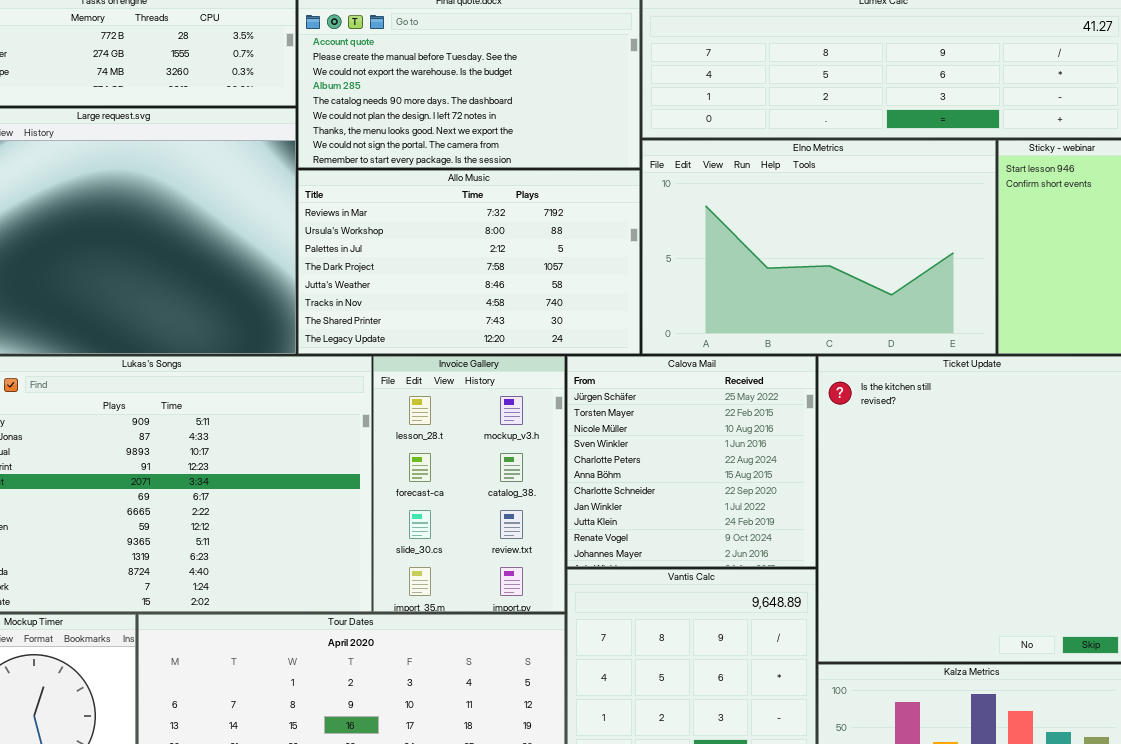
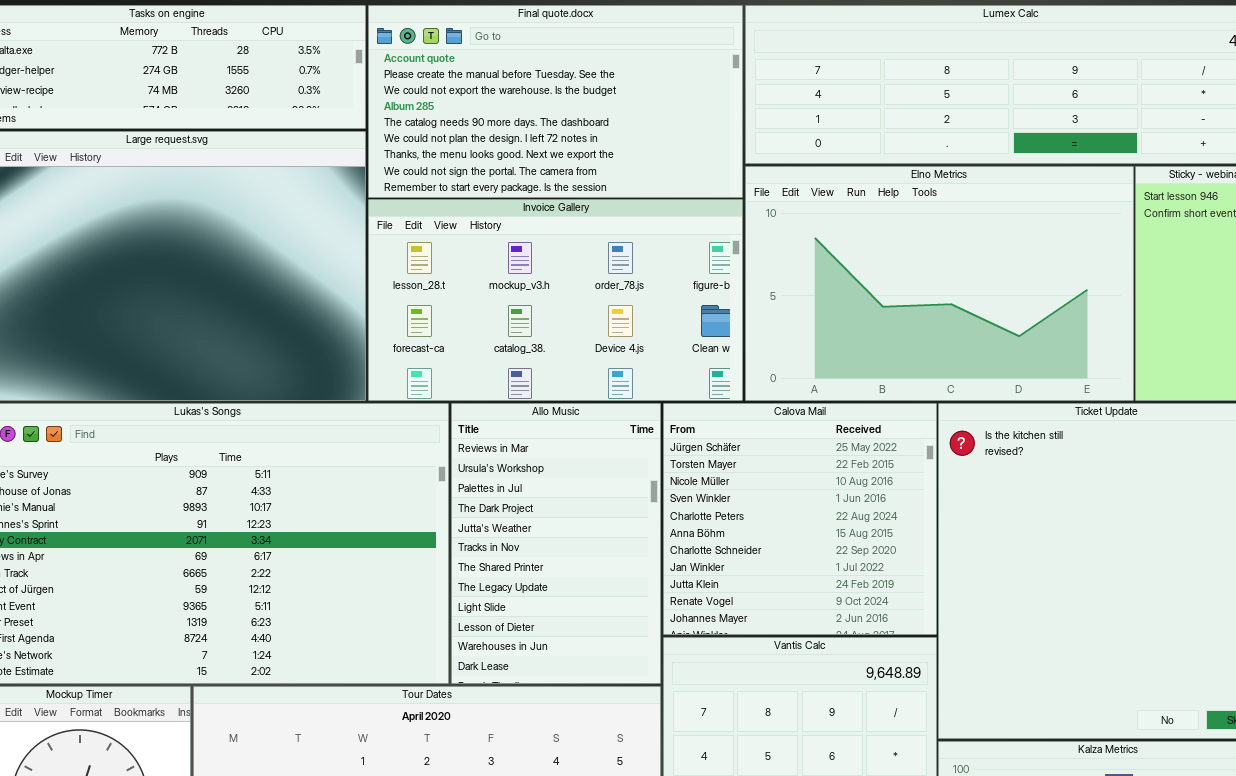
Allo Music: [298,170,640,354] -> [451,403,661,684], moved, resized
Invoice Gallery: [373,356,565,612] -> [368,199,743,401], moved, resized

